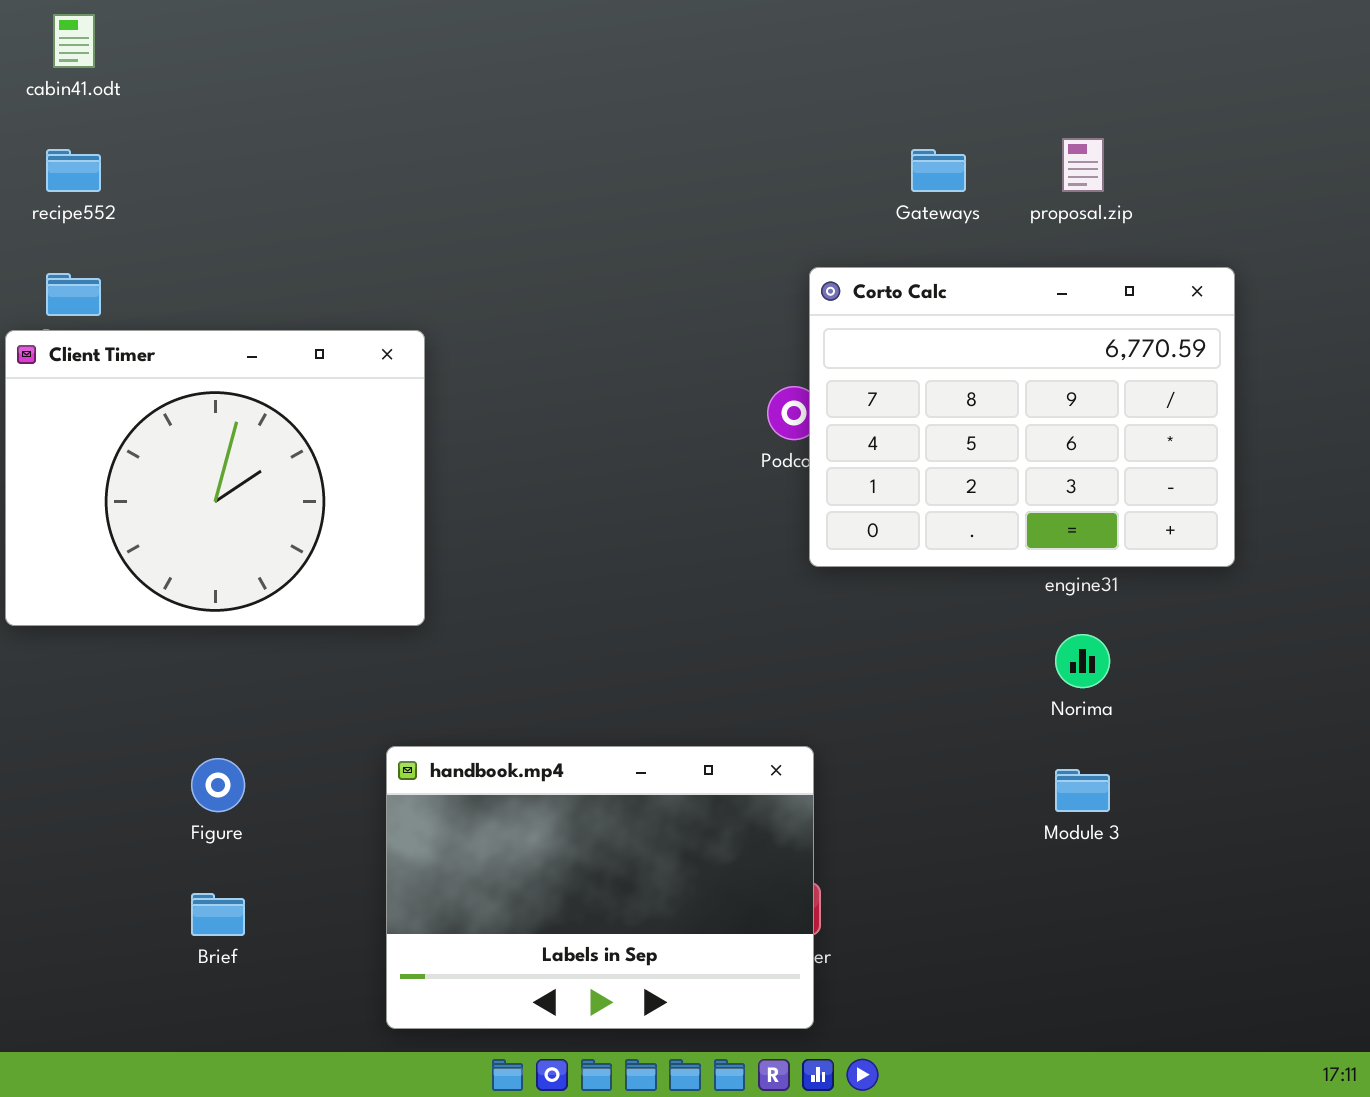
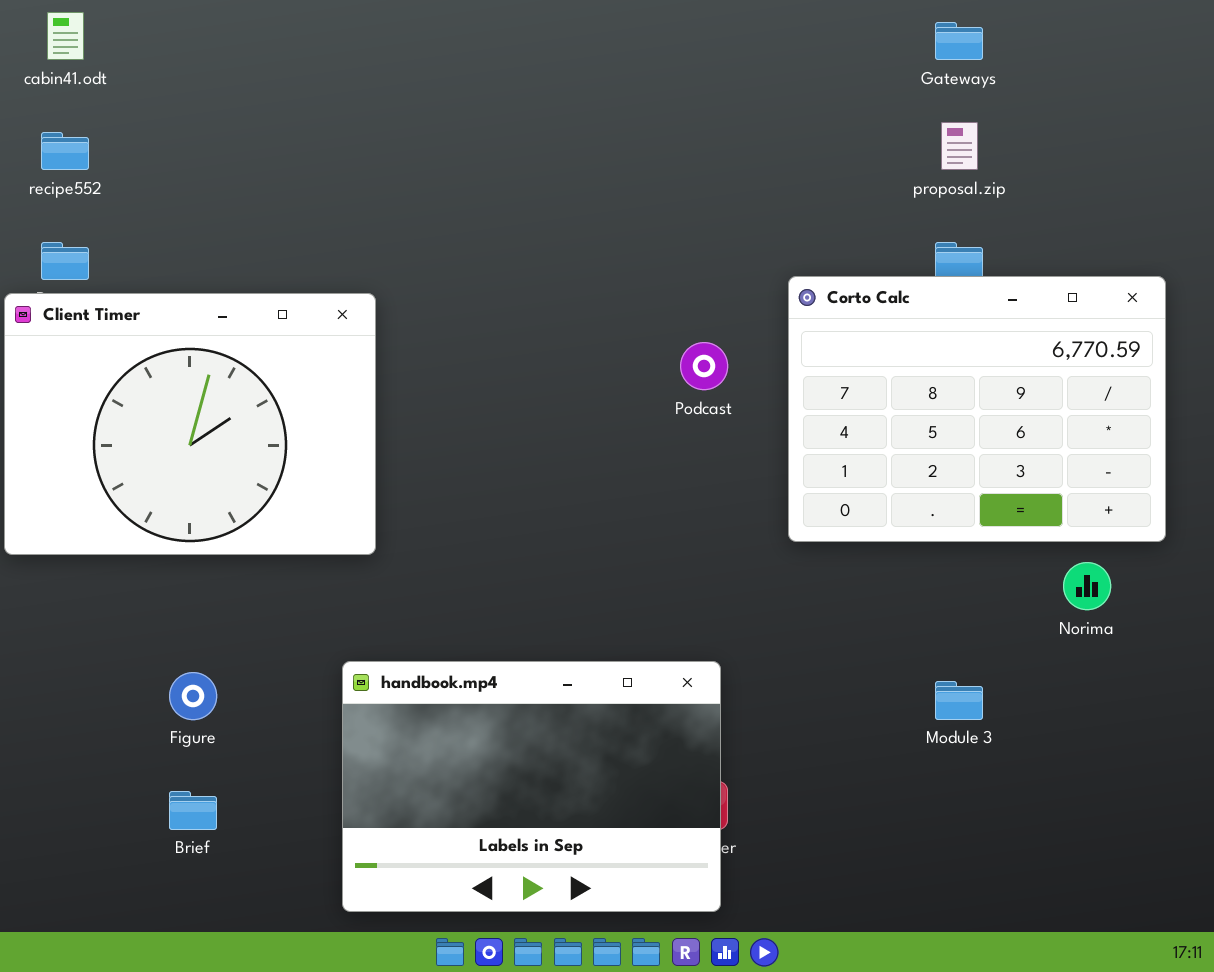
Gateways: [911,149,966,192] -> [935,22,983,60], moved
Corto Calc: [809,267,1235,567] -> [788,276,1166,542], moved
Norima: [1055,634,1110,688] -> [1063,562,1111,610], moved

